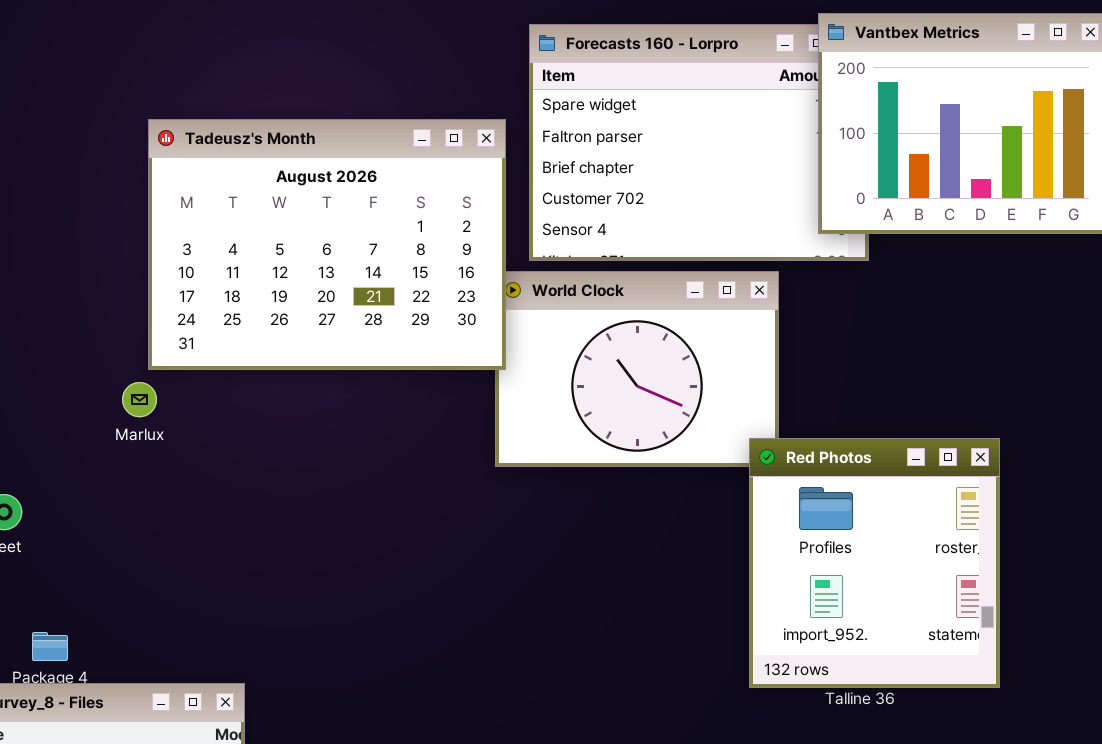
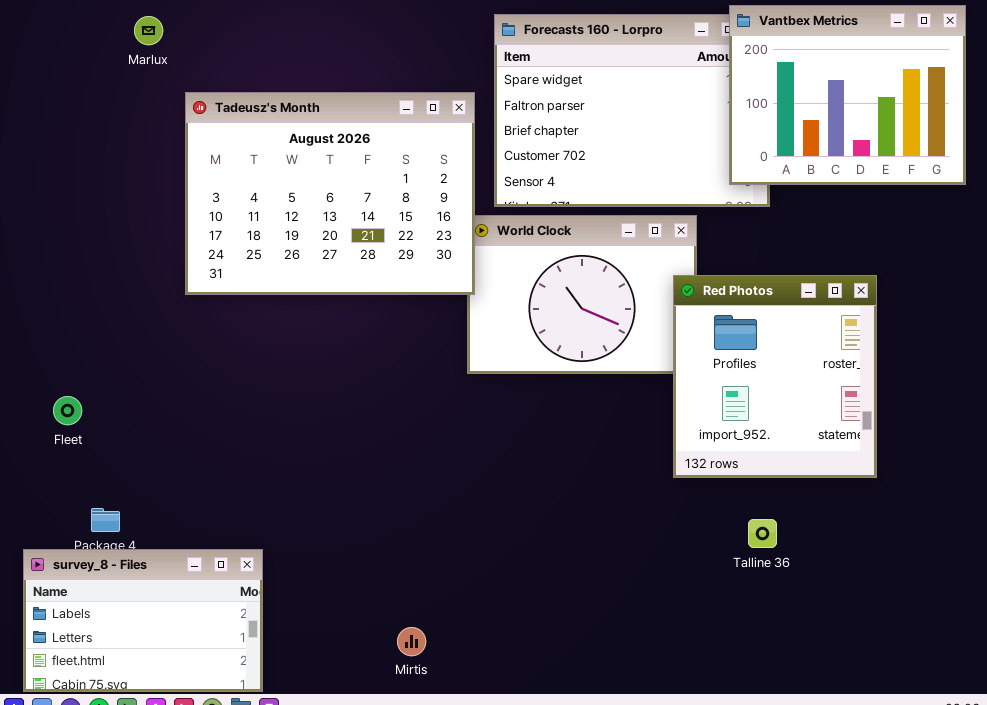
Marlux: [122,382,157,417] -> [134,16,163,45], moved
Red Photos: [749,438,1000,688] -> [673,275,877,478], moved

